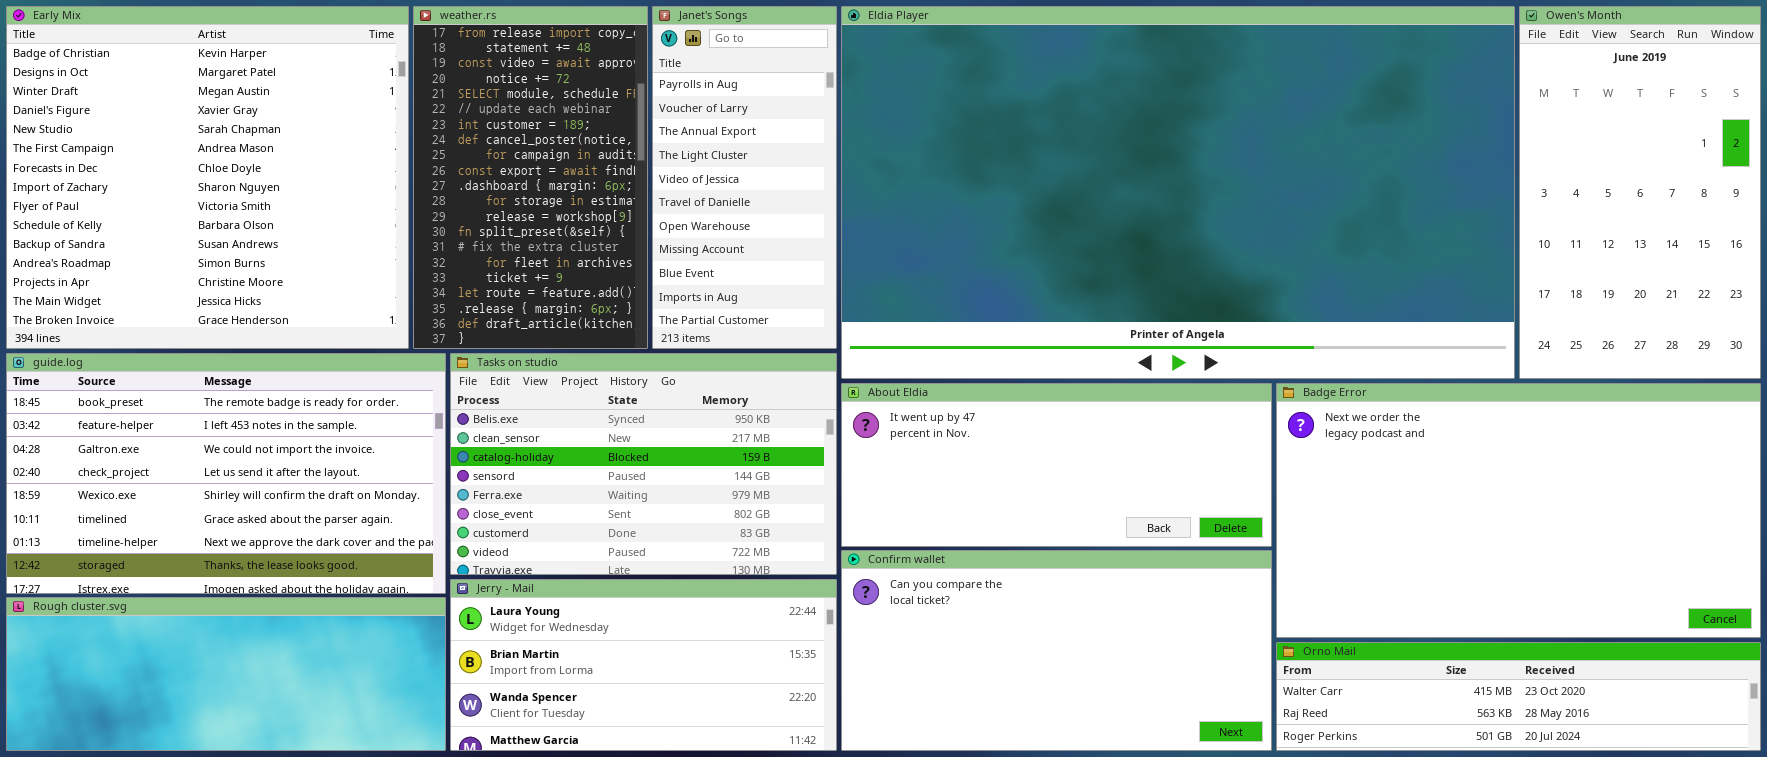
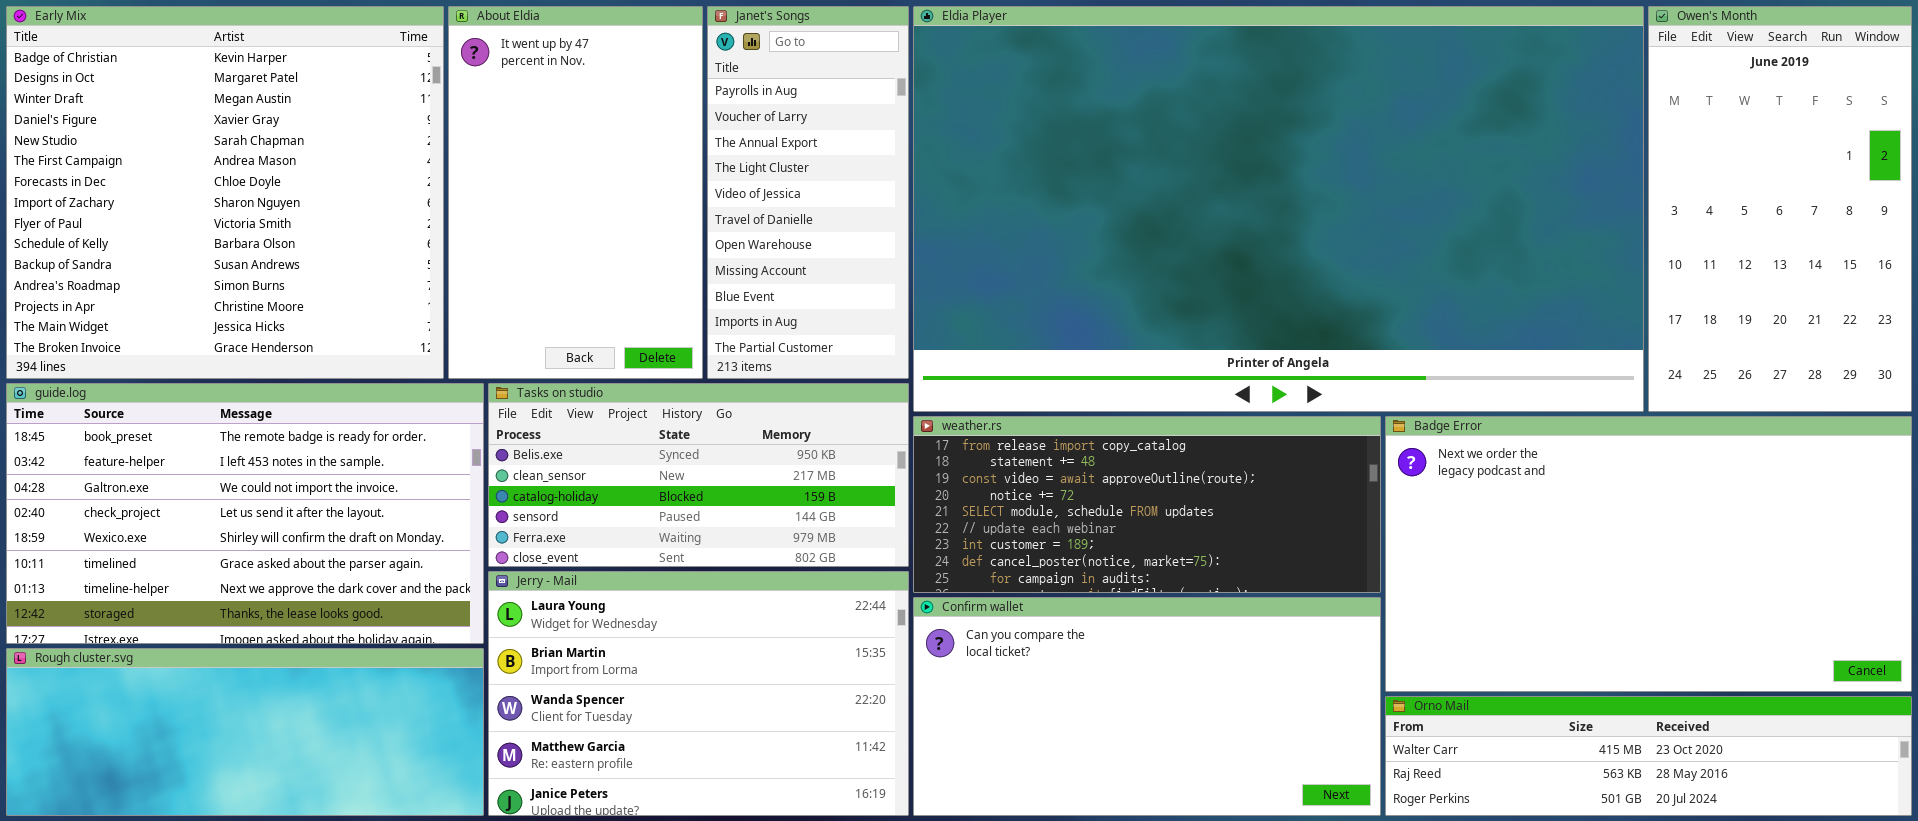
weather.rs: [413,6,648,349] -> [913,416,1381,593], moved, resized
Tasks on studio: [450,353,837,575] -> [488,383,909,567], resized
About Eldia: [841,383,1272,547] -> [448,6,703,379], moved, resized
Jerry - Mail: [450,579,837,751] -> [488,571,909,816], resized

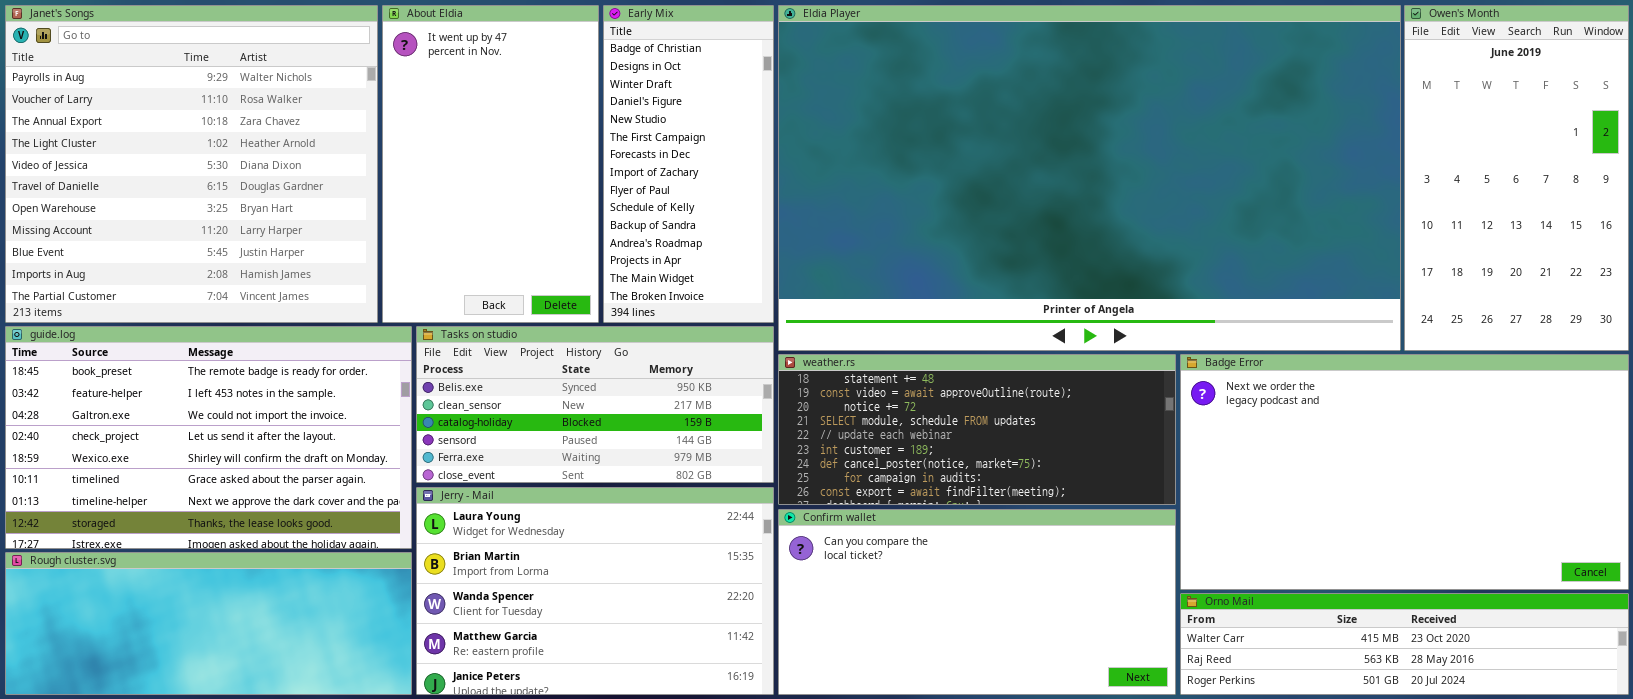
Early Mix: [6,6,444,379] -> [603,5,774,323], moved, resized
Janet's Songs: [707,6,909,379] -> [5,5,378,323], moved, resized
weather.rs: [913,416,1381,593] -> [778,354,1176,505], scrolled down 1 row

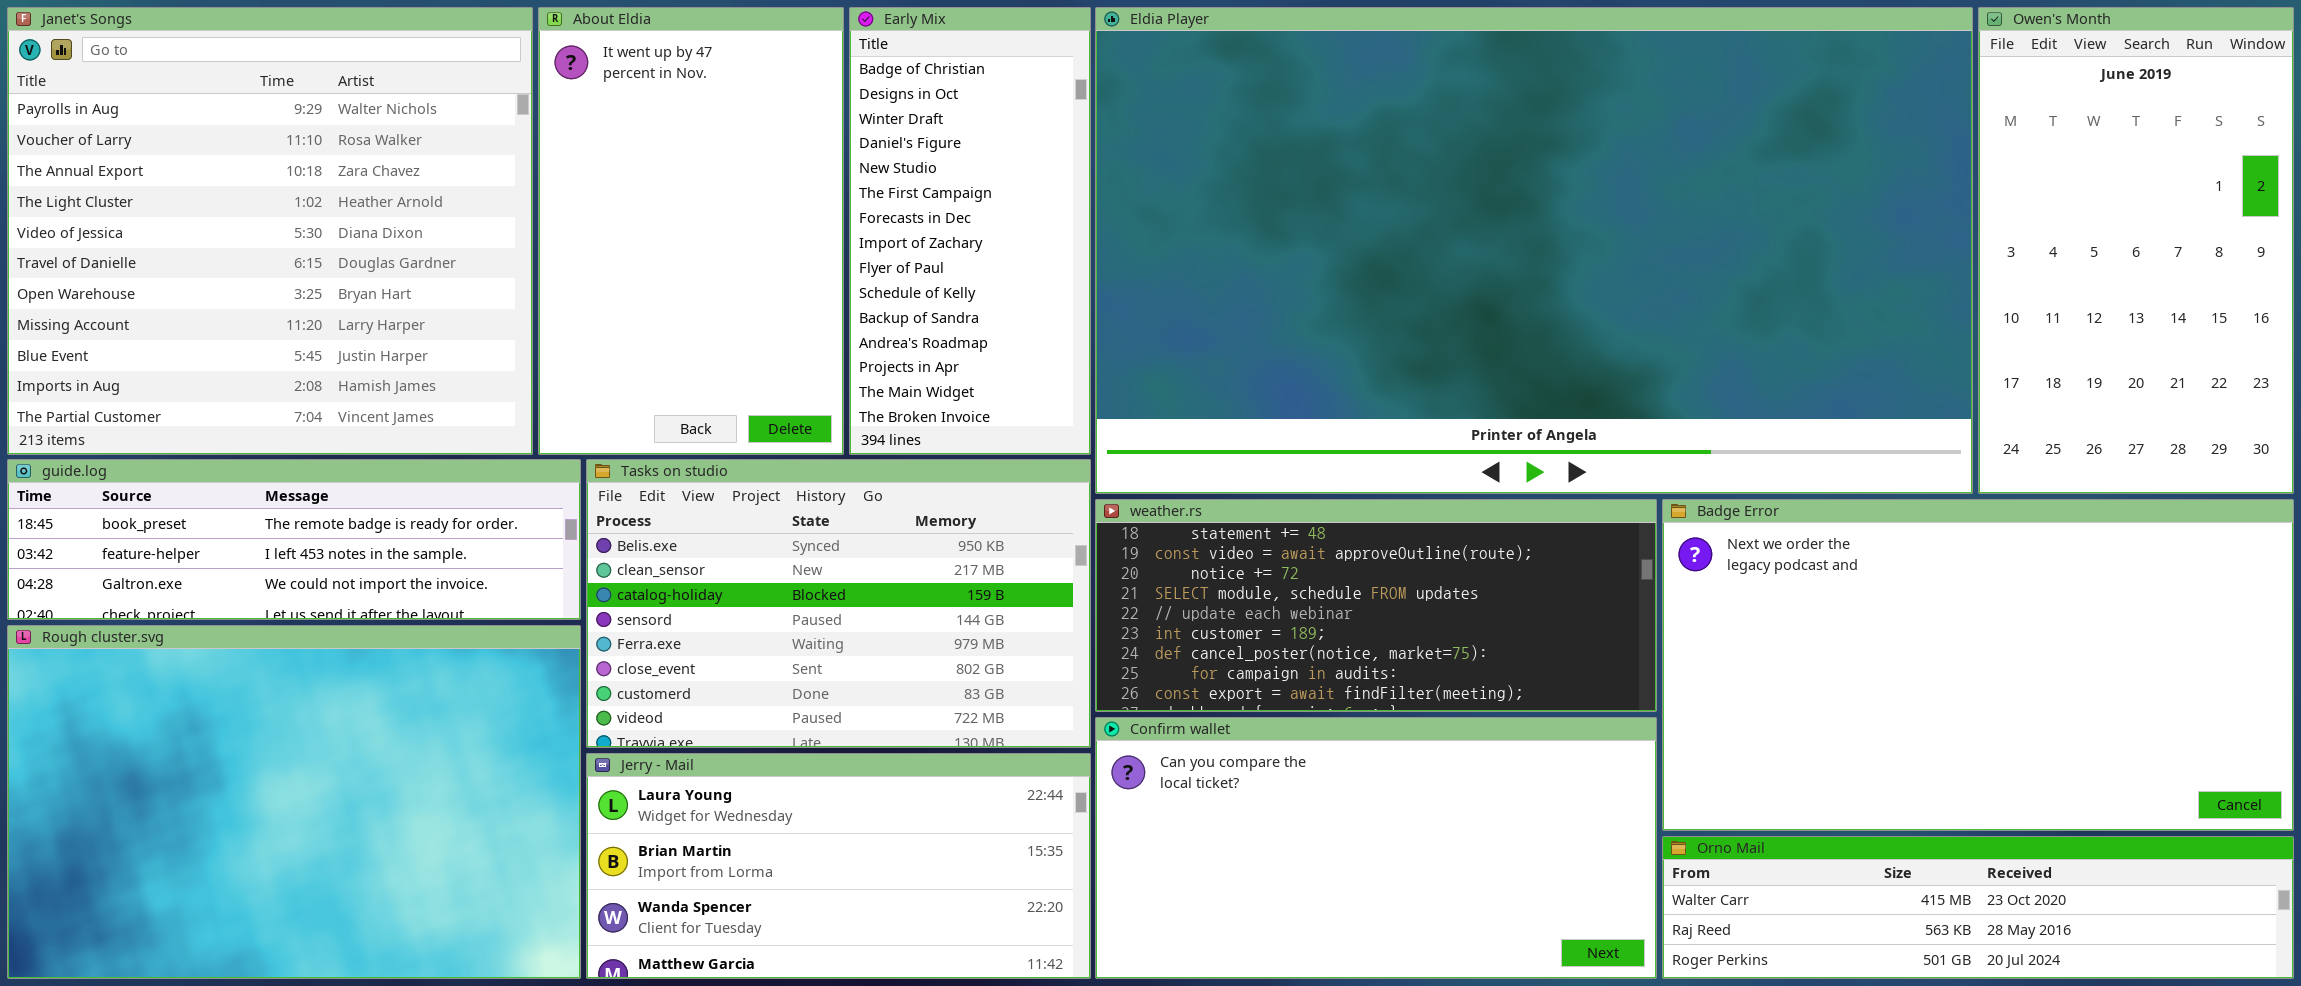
guide.log: [5,326,412,549] -> [7,459,581,620], resized
Tasks on studio: [416,326,774,483] -> [586,459,1091,748], resized
Jerry - Mail: [416,487,774,695] -> [586,753,1091,979], resized
Rough cluster.svg: [5,552,412,695] -> [7,625,581,979], resized

